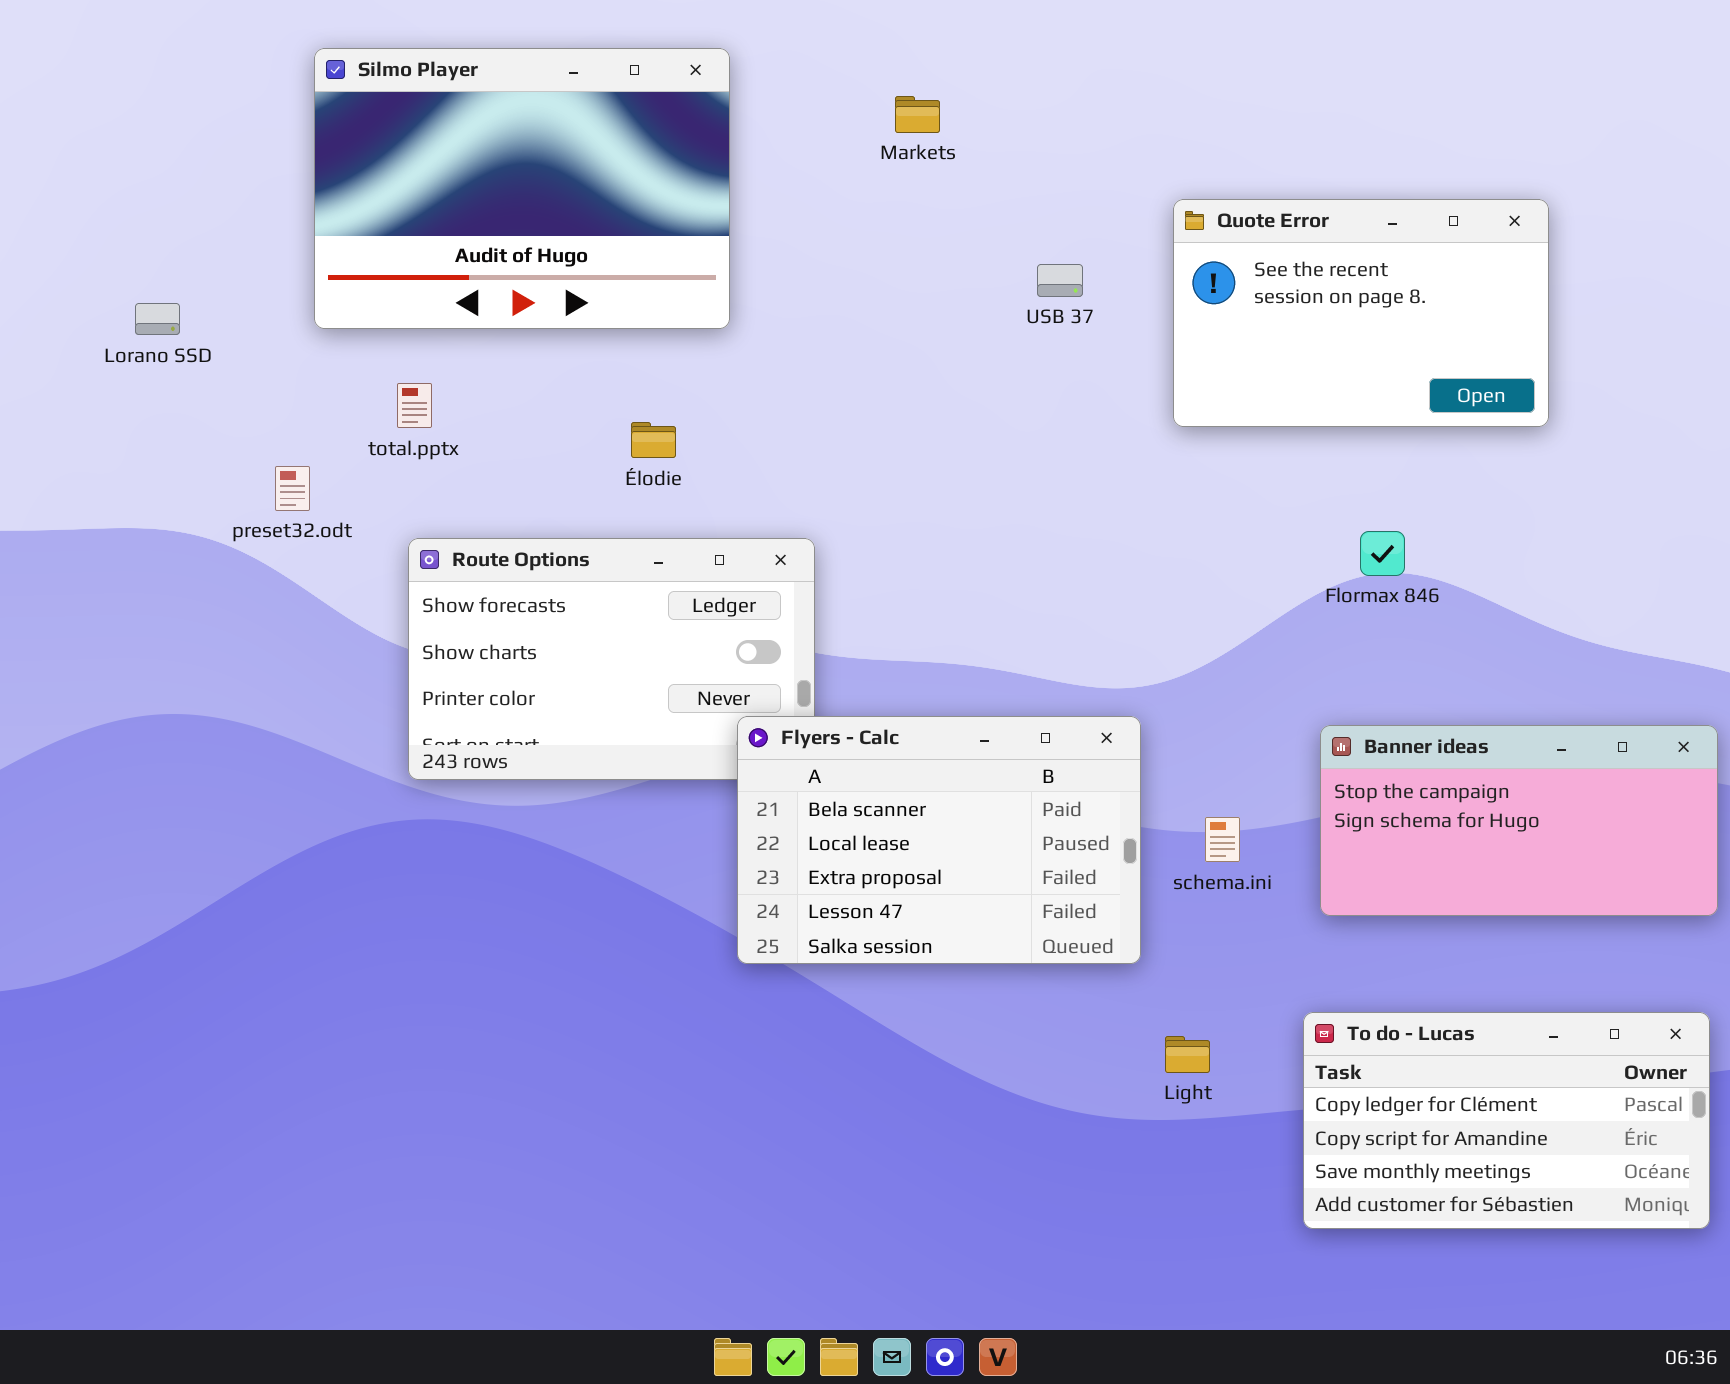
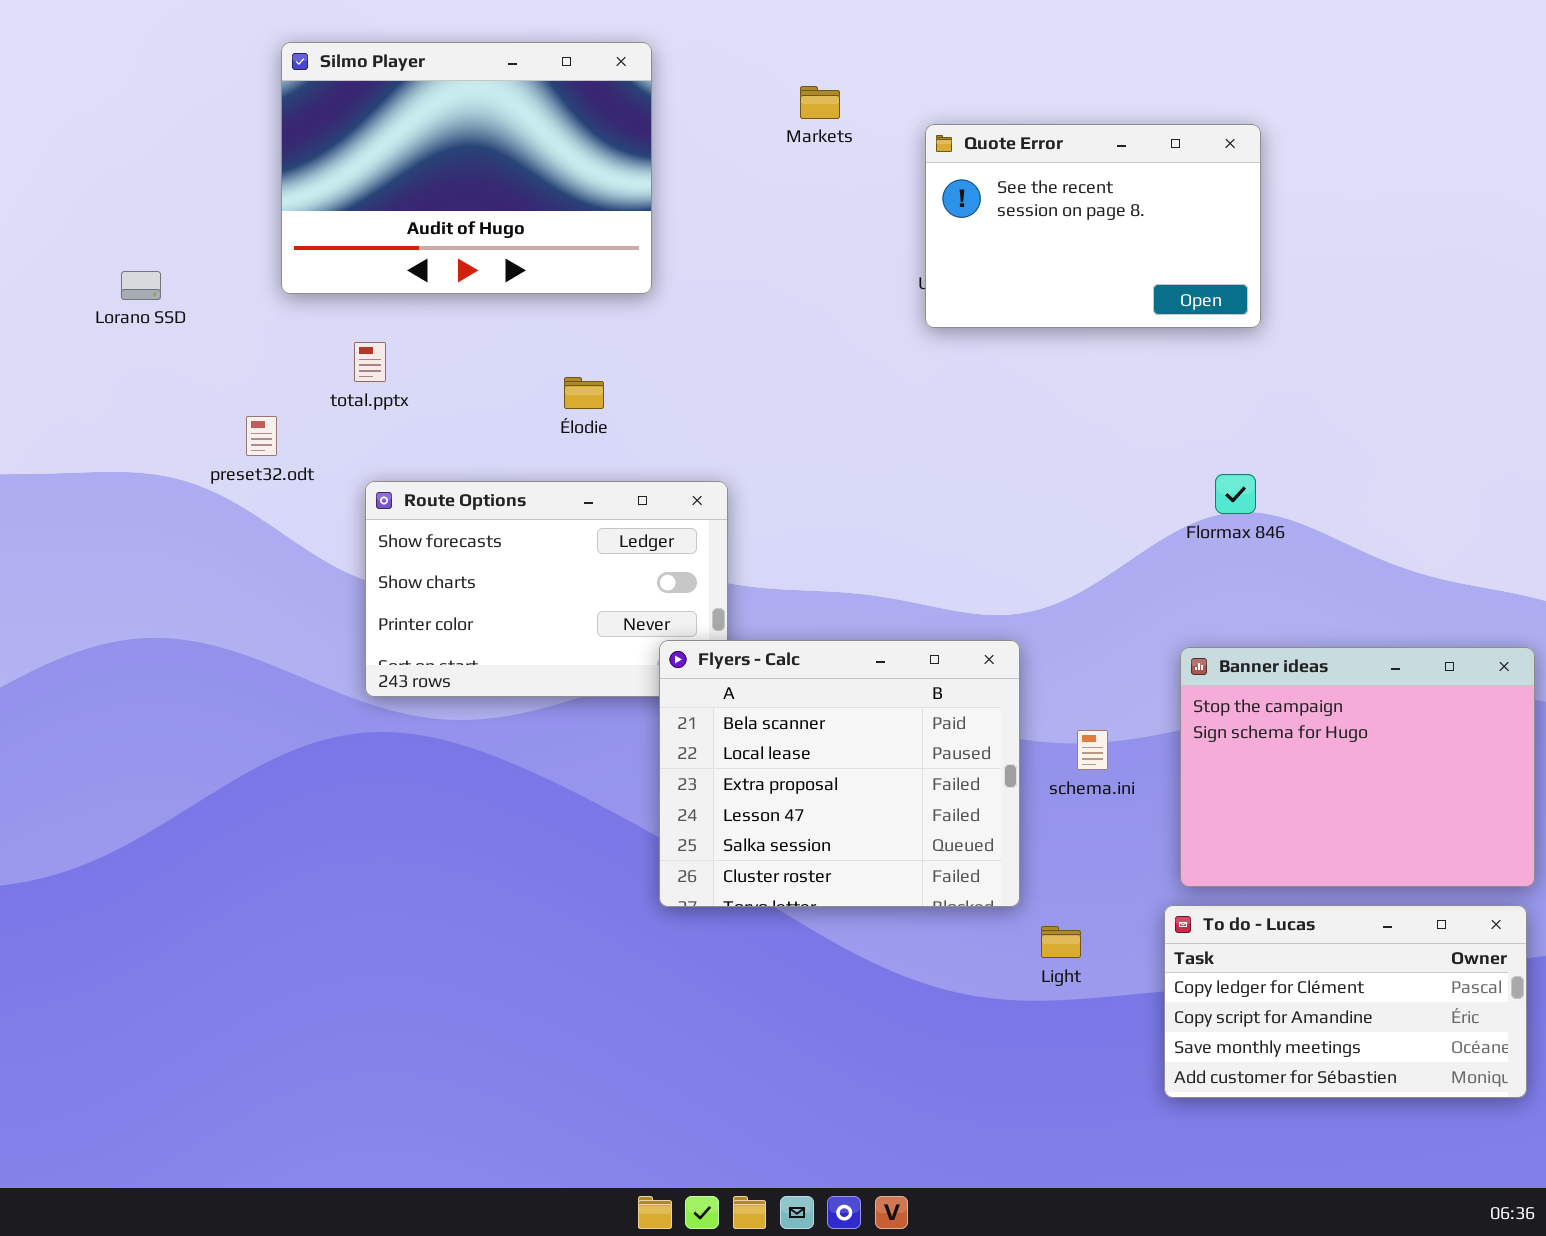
Quote Error: [1173,199,1549,427] -> [925,124,1261,328], moved
Flyers - Calc: [737,716,1141,964] -> [659,640,1020,907], resized
Banner ideas: [1320,725,1718,916] -> [1180,647,1535,887], resized

